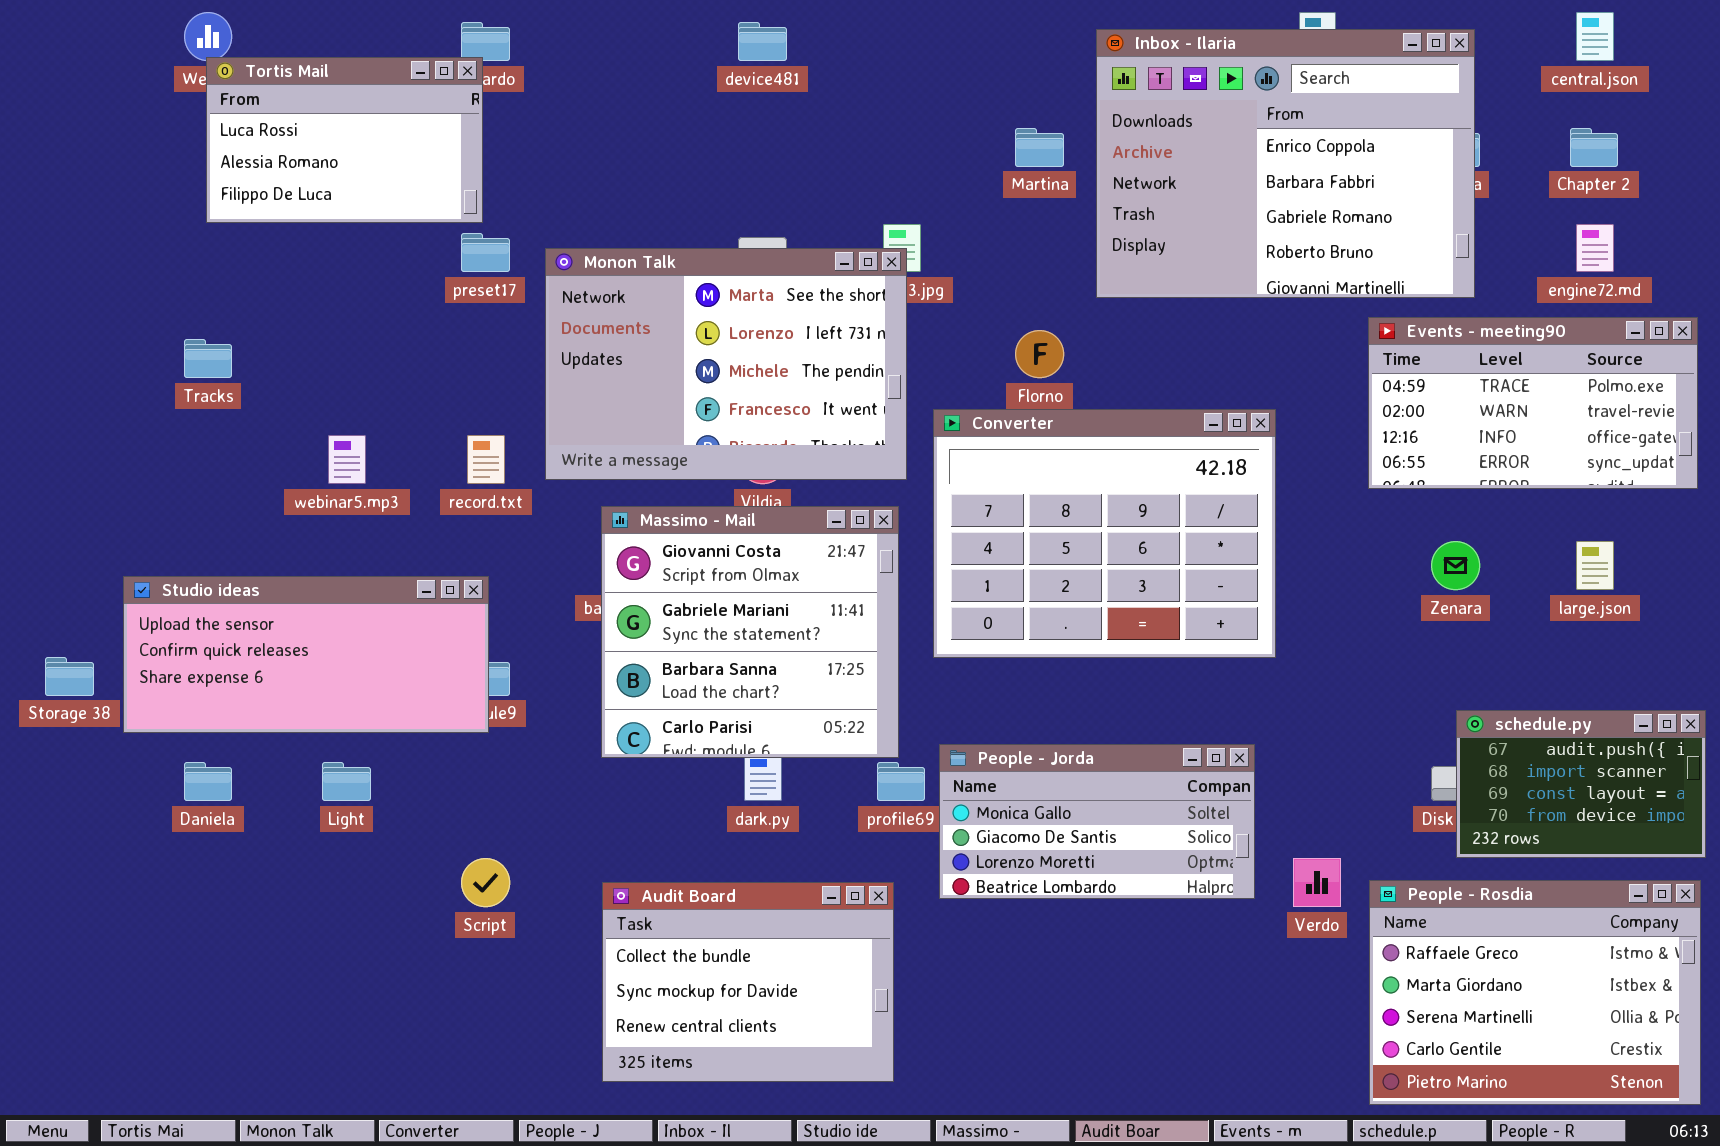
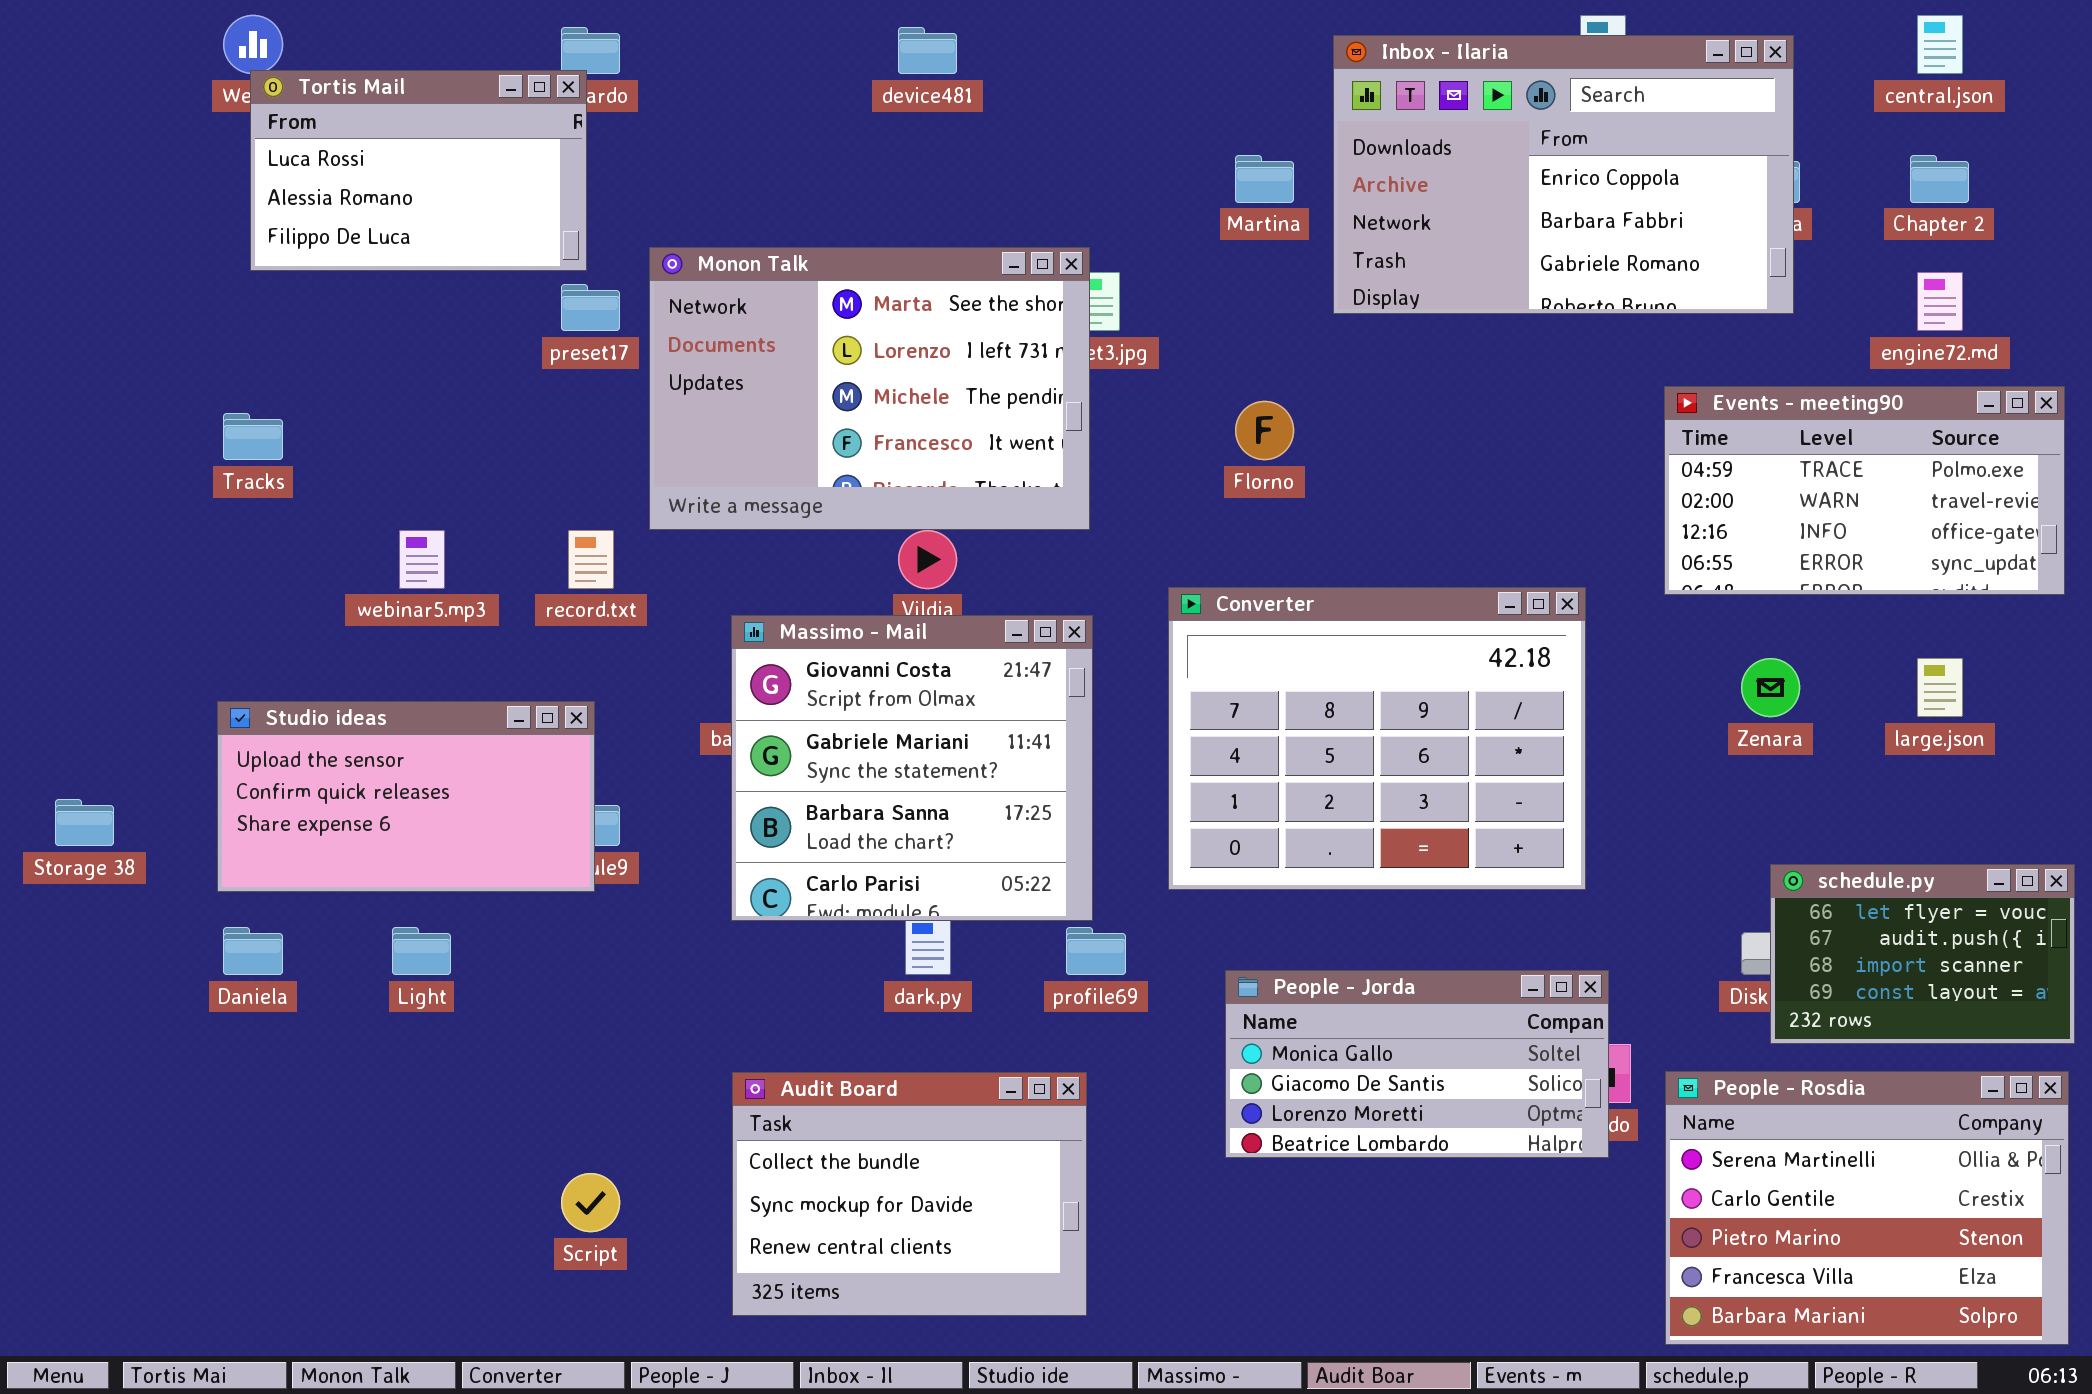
Inbox - Ilaria: [1096,29,1475,298] -> [1333,35,1794,314], resized
Monon Talk: [545,248,907,480] -> [649,247,1090,530], moved
Converter: [933,409,1276,658] -> [1168,587,1586,890], moved
Studio ideas: [123,576,489,733] -> [217,701,595,892], resized
schedule.py: [1456,710,1706,858] -> [1770,864,2075,1044], scrolled up 1 row
People - Jorda: [939,744,1255,899] -> [1225,970,1609,1158], moved
Script: [461,858,510,907] -> [561,1173,620,1232], moved
People - Rosdia: [1369,880,1701,1105] -> [1665,1071,2069,1345], scrolled down 2 rows

